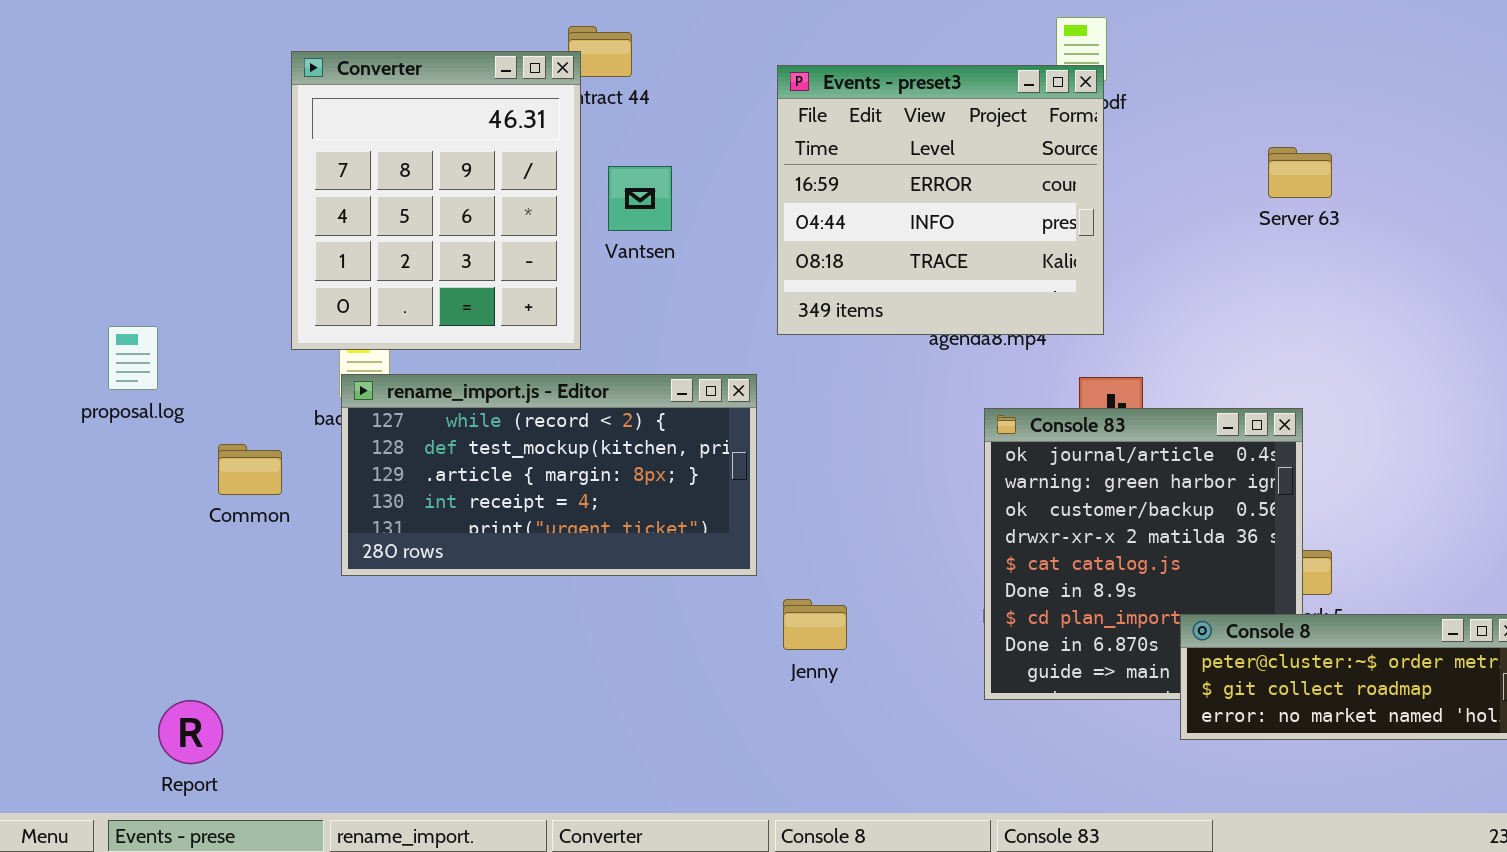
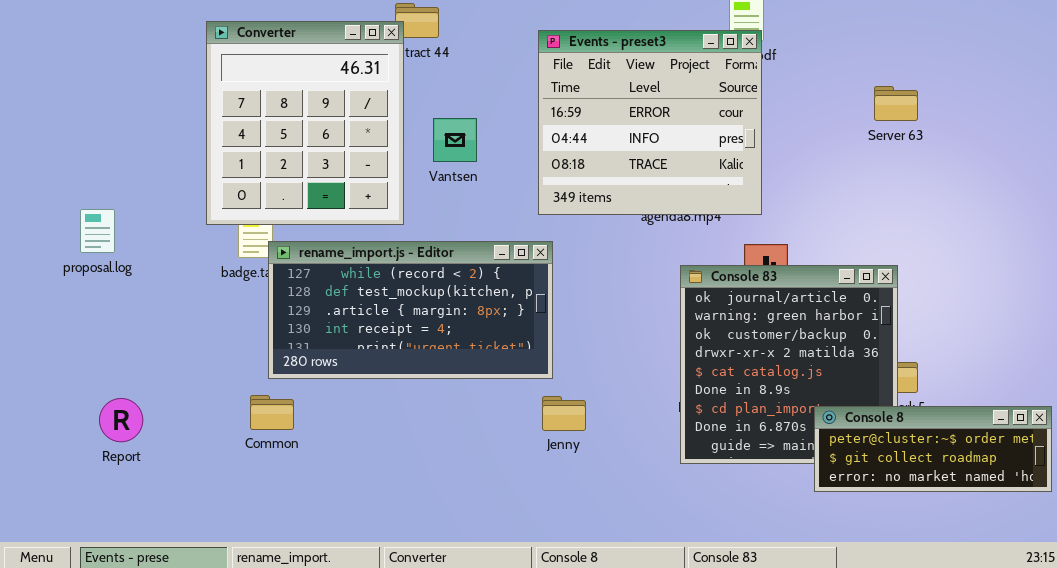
Vantsen: [608,166,672,231] -> [433,118,477,162], moved
rename_import.js - Editor: [341,374,757,576] -> [268,241,553,379], moved
Common: [218,444,282,495] -> [250,395,294,430], moved
Report: [158,700,223,764] -> [99,398,143,442], moved

